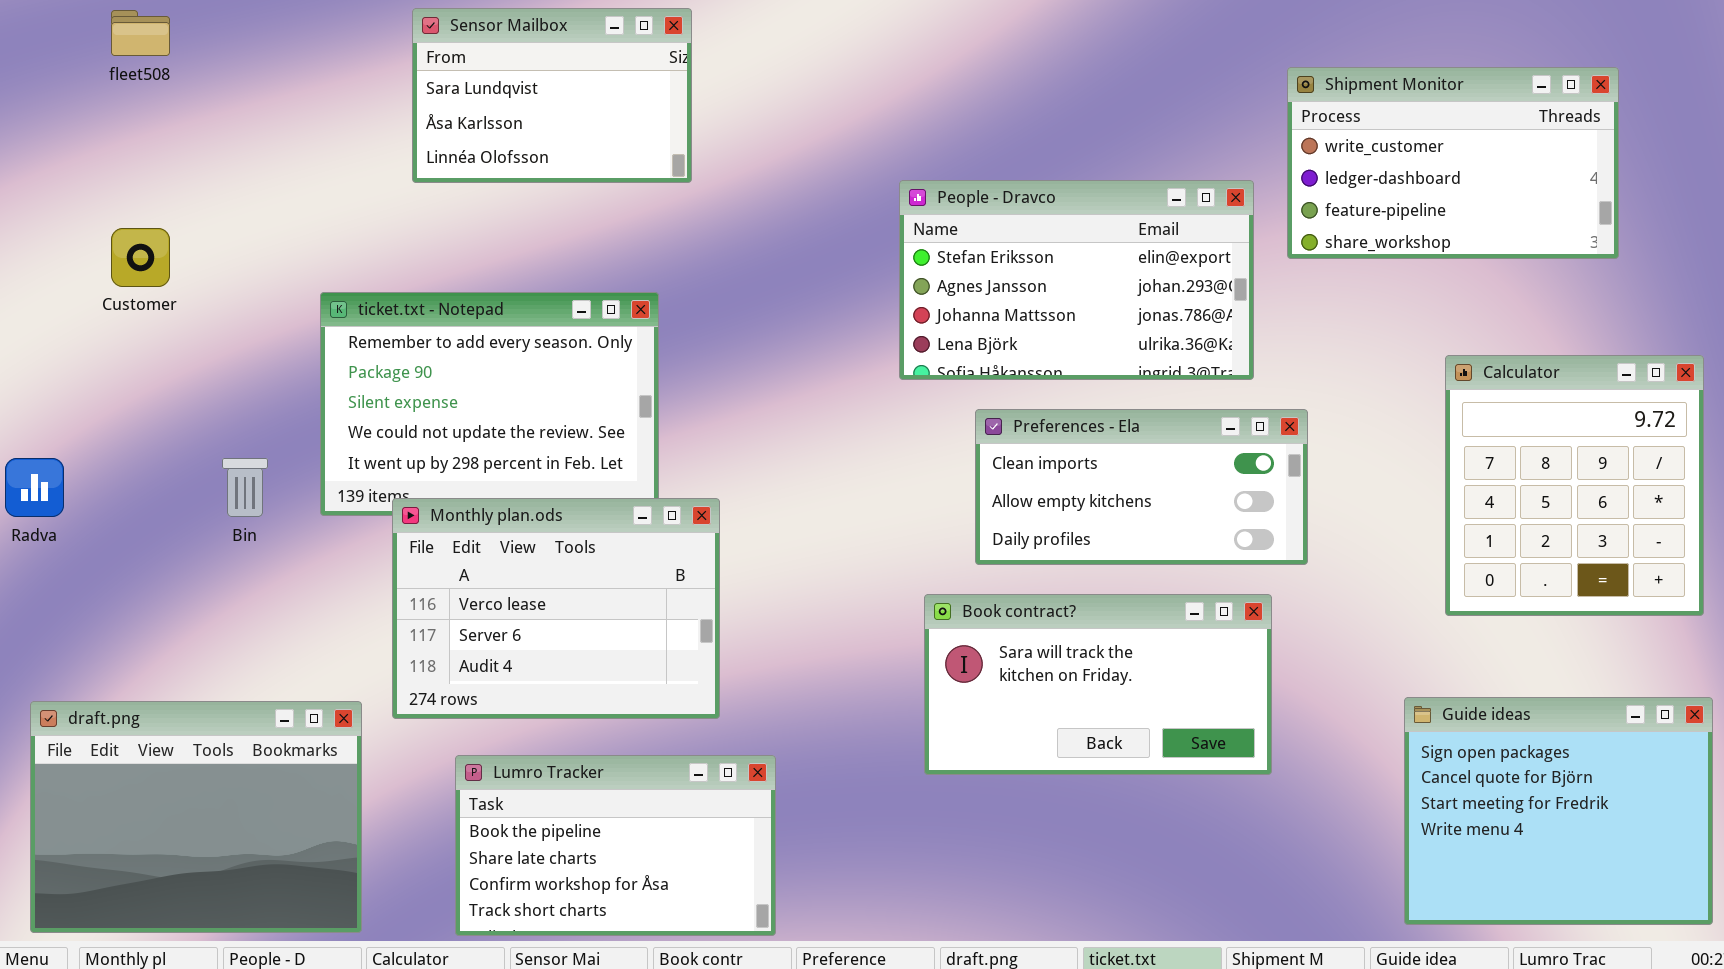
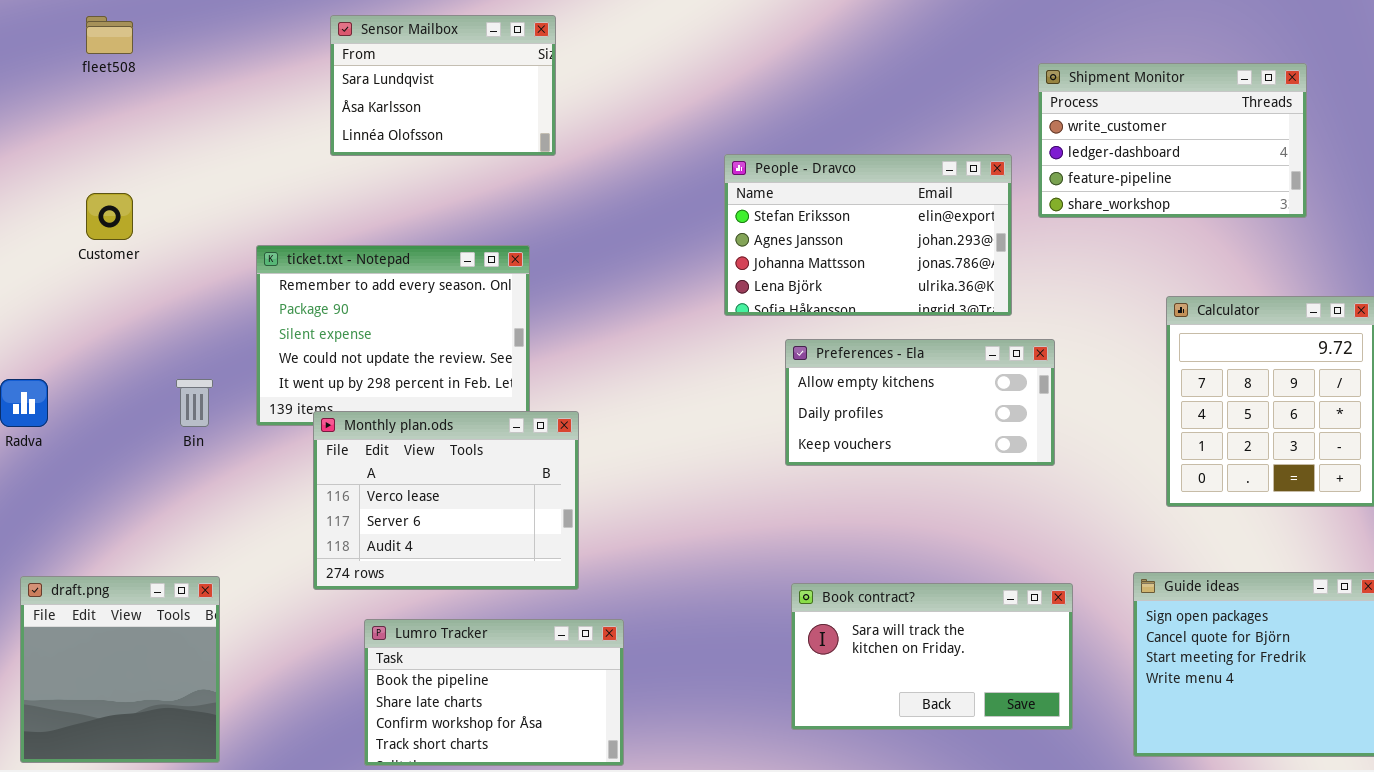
Preferences - Ela: [975,409,1308,565] -> [785,339,1055,466], scrolled down 1 row
Book contract?: [924,594,1272,775] -> [791,583,1073,730], moved
draft.png: [30,701,362,933] -> [20,576,220,763], resized

